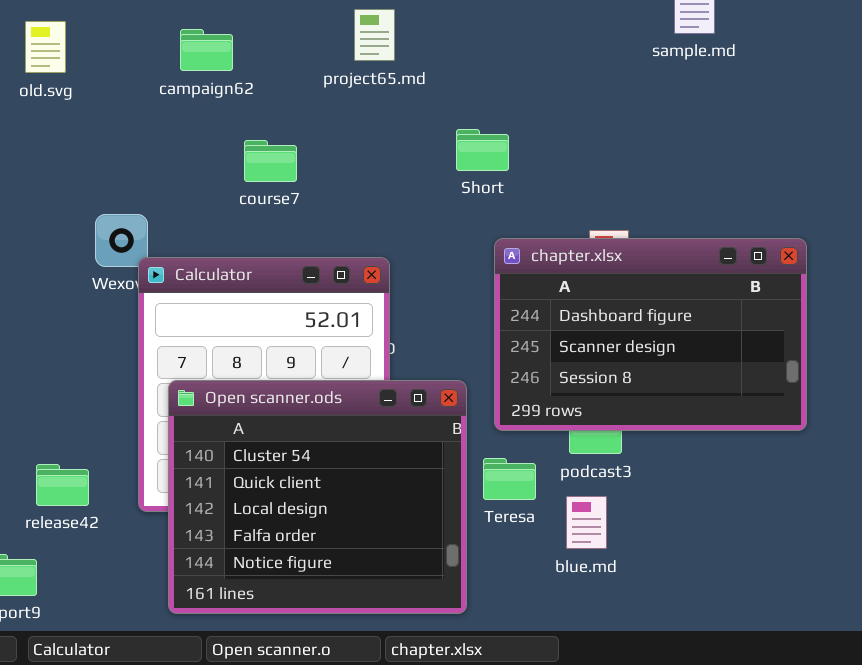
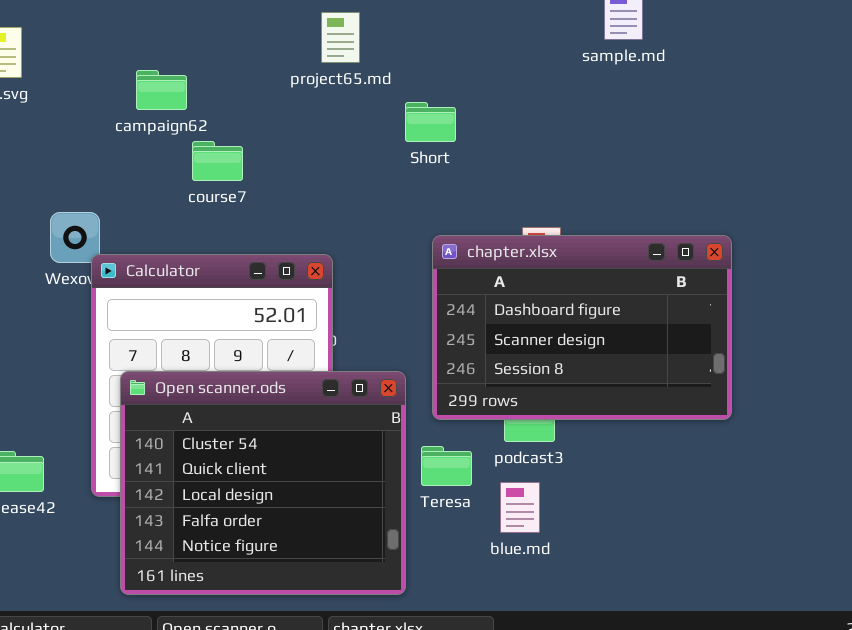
project65.md: [354,9,395,61] -> [321,12,360,63], moved
campaign62: [180,29,233,71] -> [136,70,187,110], moved
Short: [456,129,509,171] -> [405,102,456,142], moved

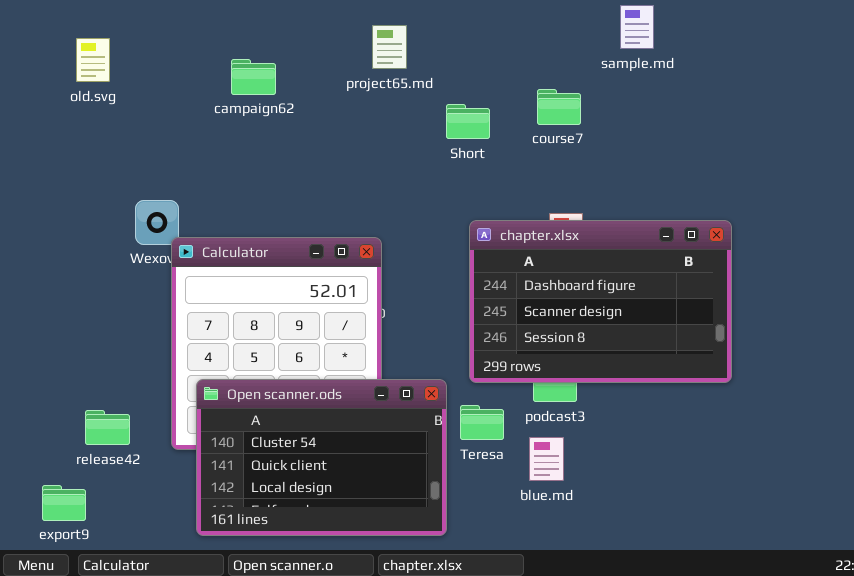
campaign62: [136,70,187,110] -> [231,59,276,95], moved
course7: [192,141,243,181] -> [537,89,581,125], moved
Open scanner.ods: [120,371,406,595] -> [196,379,447,536], resized

